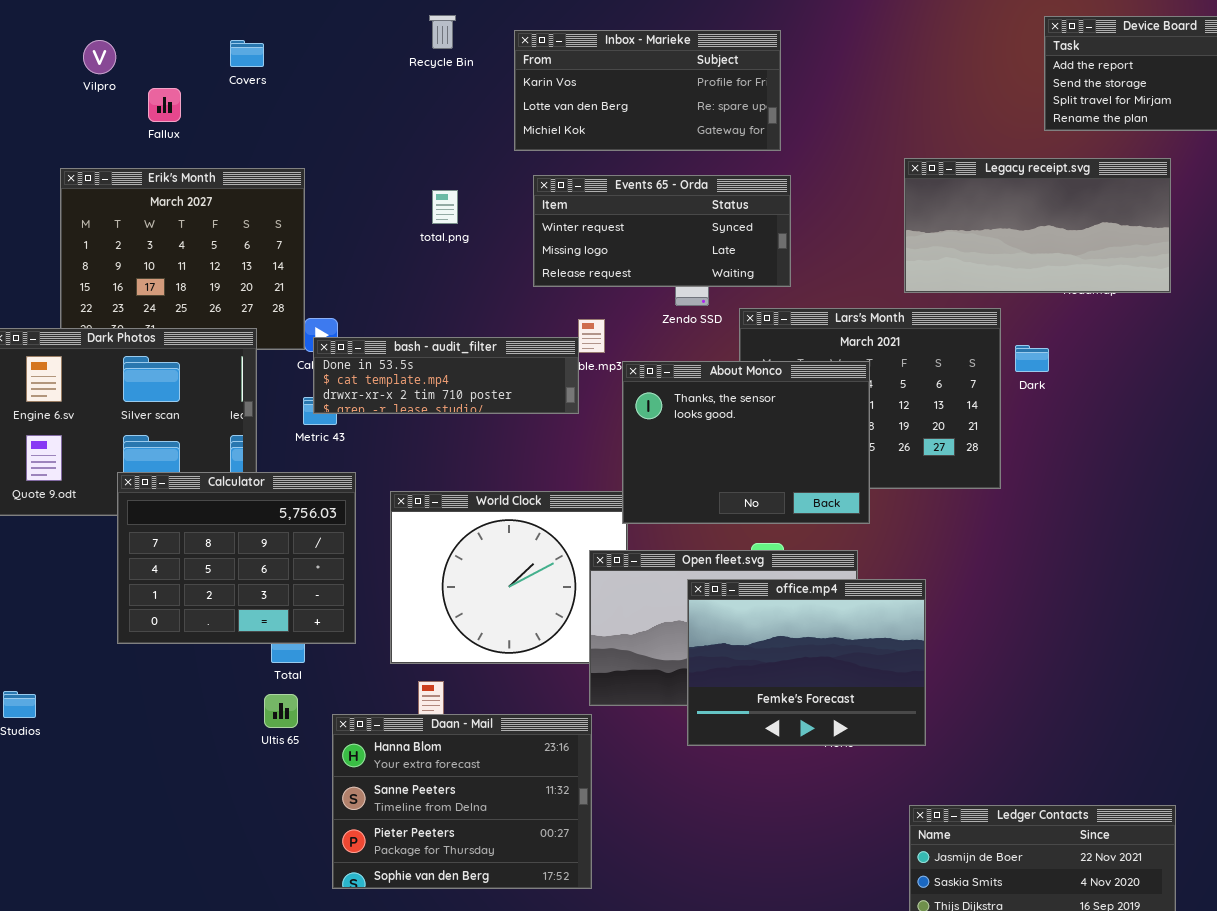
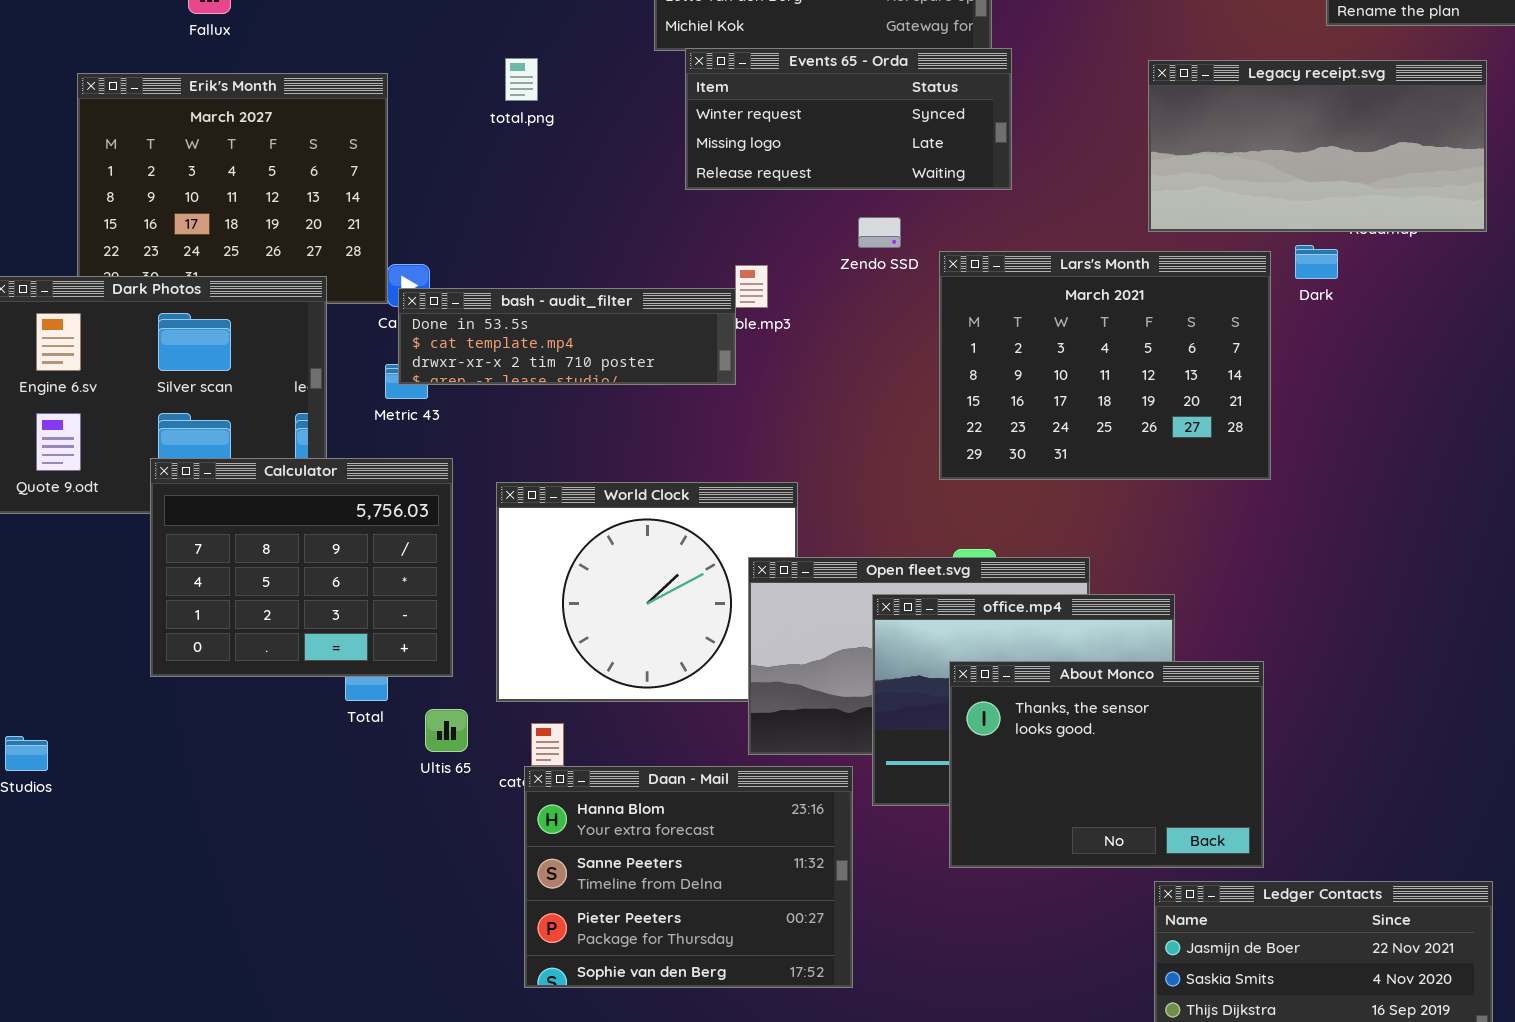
Events 65 - Orda: [533,175,791,287] -> [685,48,1012,190], moved
total.png: [432,190,458,224] -> [505,58,538,101], moved
Dark: [1015,345,1049,372] -> [1295,245,1338,279], moved
About Monco: [622,361,870,524] -> [949,661,1264,868], moved
Ultis 65: [264,694,298,728] -> [425,709,468,752], moved
Daan - Mail: [332,714,592,889] -> [524,766,853,988], moved

